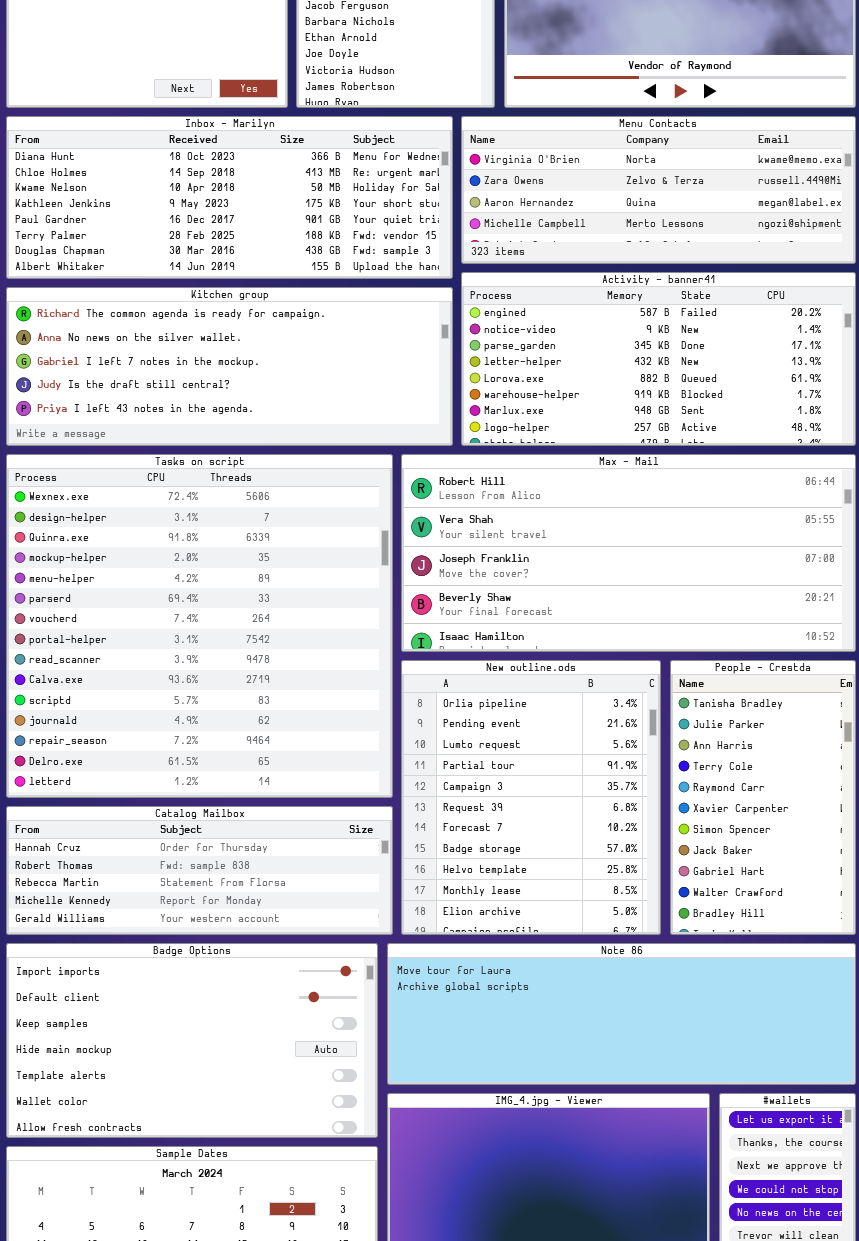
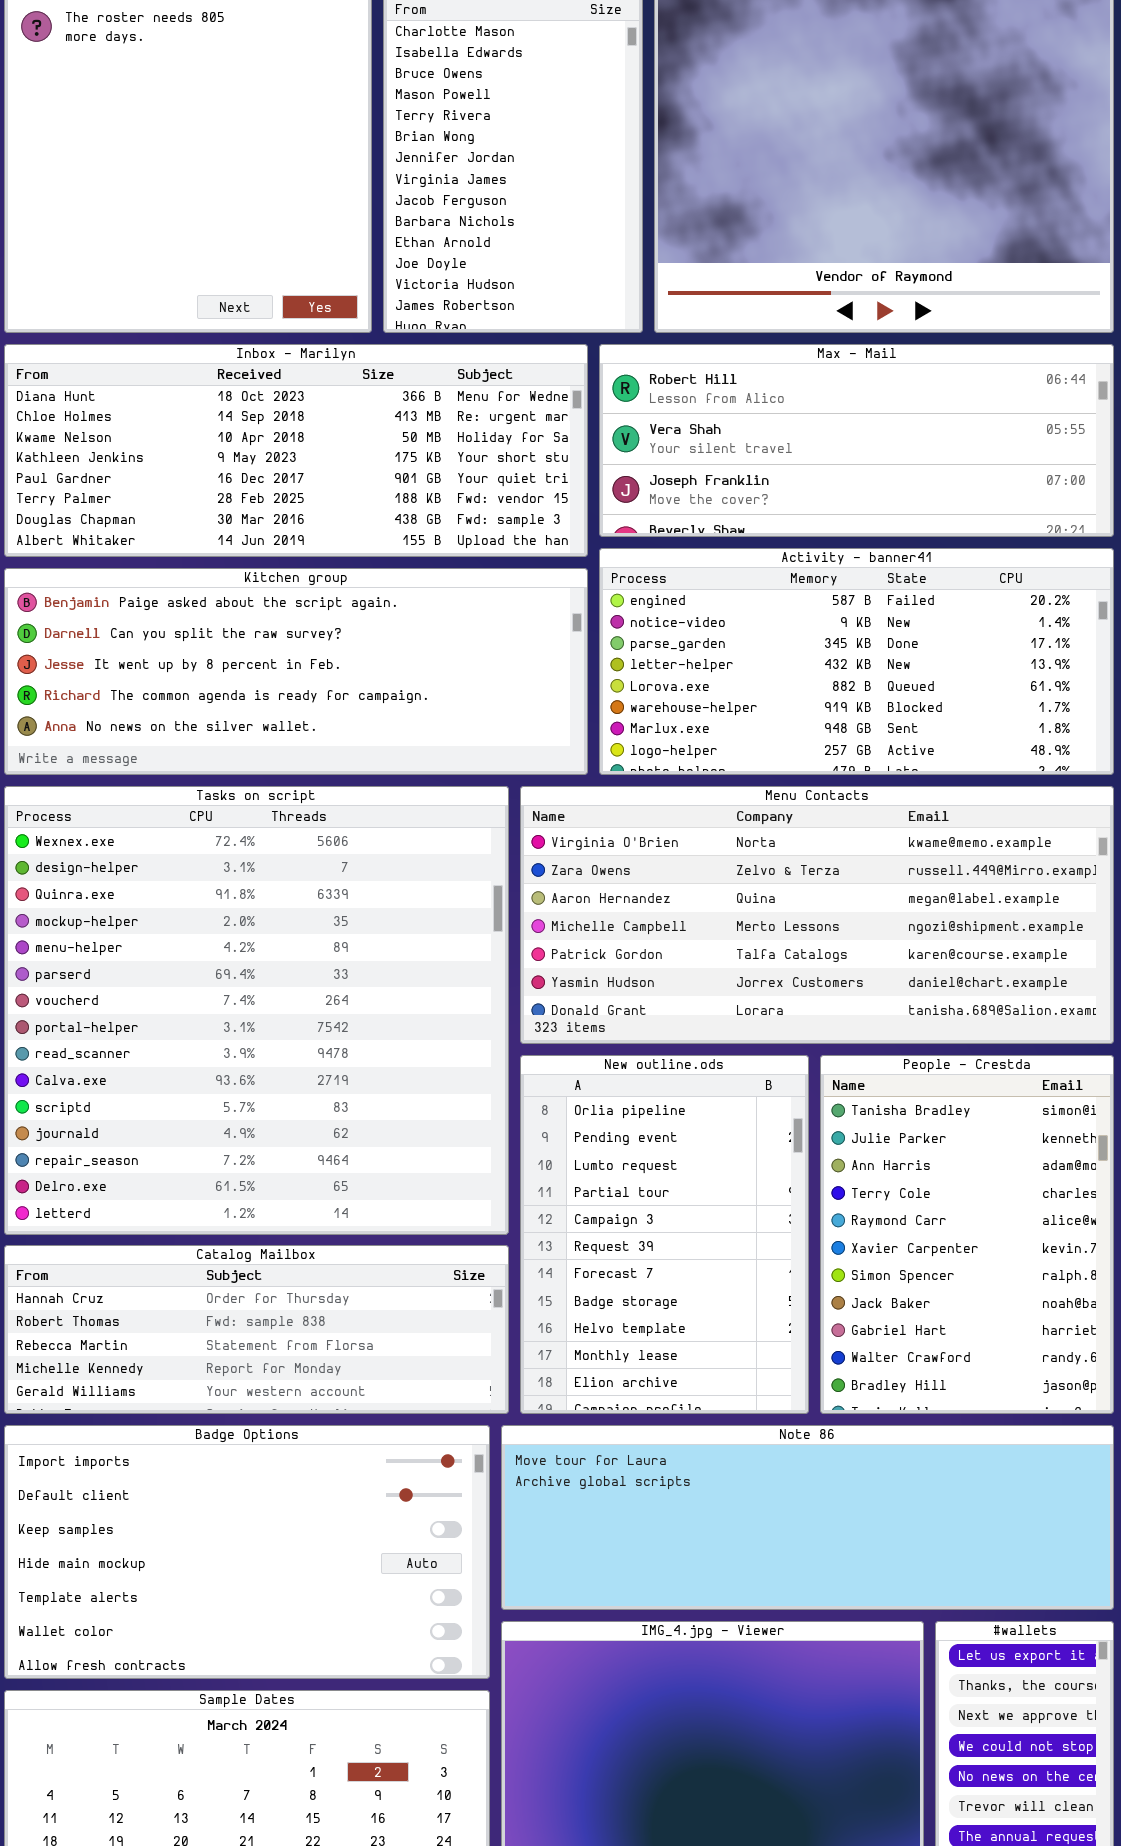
Menu Contacts: [461,116,856,264] -> [520,786,1114,1044], moved, resized
Kitchen group: [6,287,453,446] -> [4,568,588,775], scrolled up 3 rows
Max - Mail: [401,454,856,652] -> [599,344,1114,537], moved, resized
New outline.ods: [401,660,661,935] -> [520,1055,809,1414], resized
People - Crestda: [670,660,856,935] -> [820,1055,1114,1414], resized

